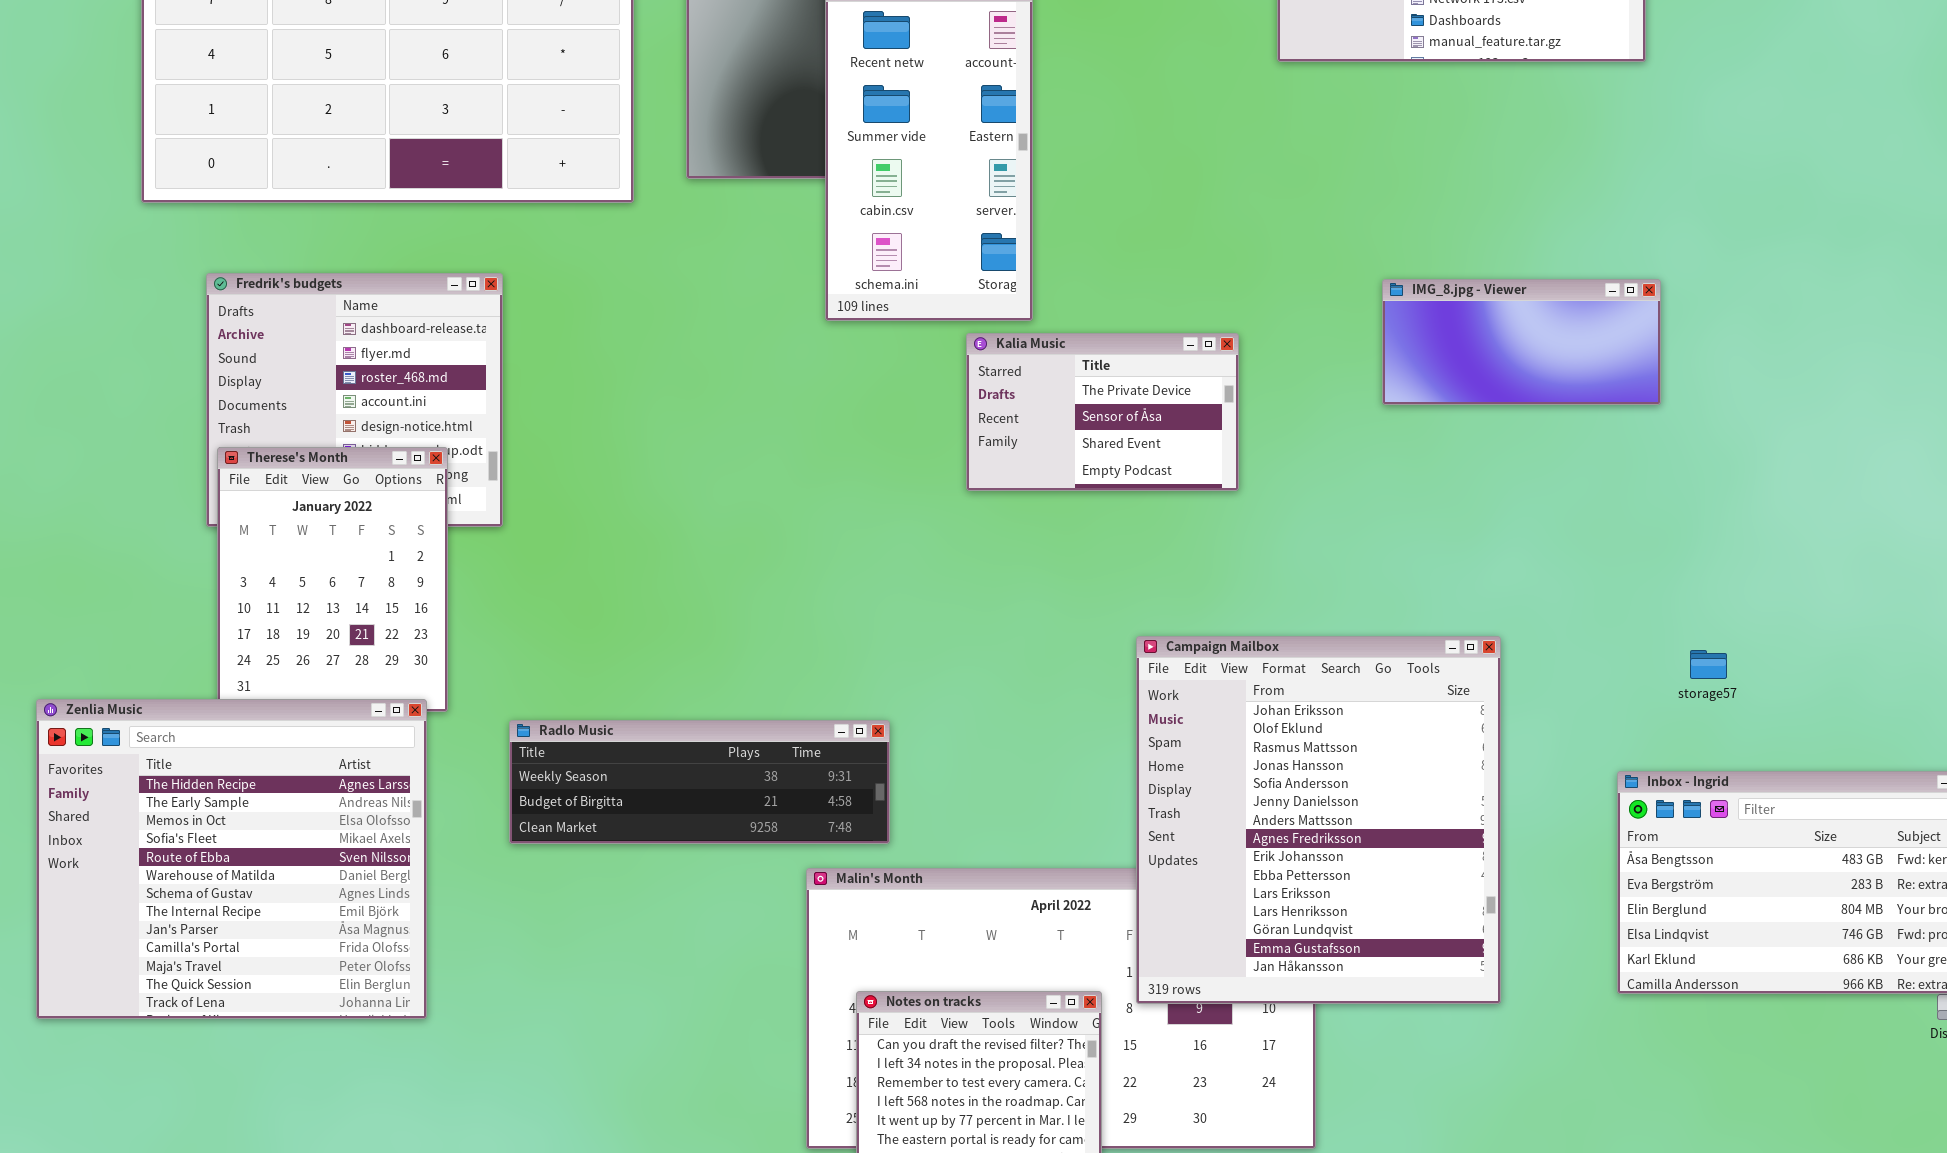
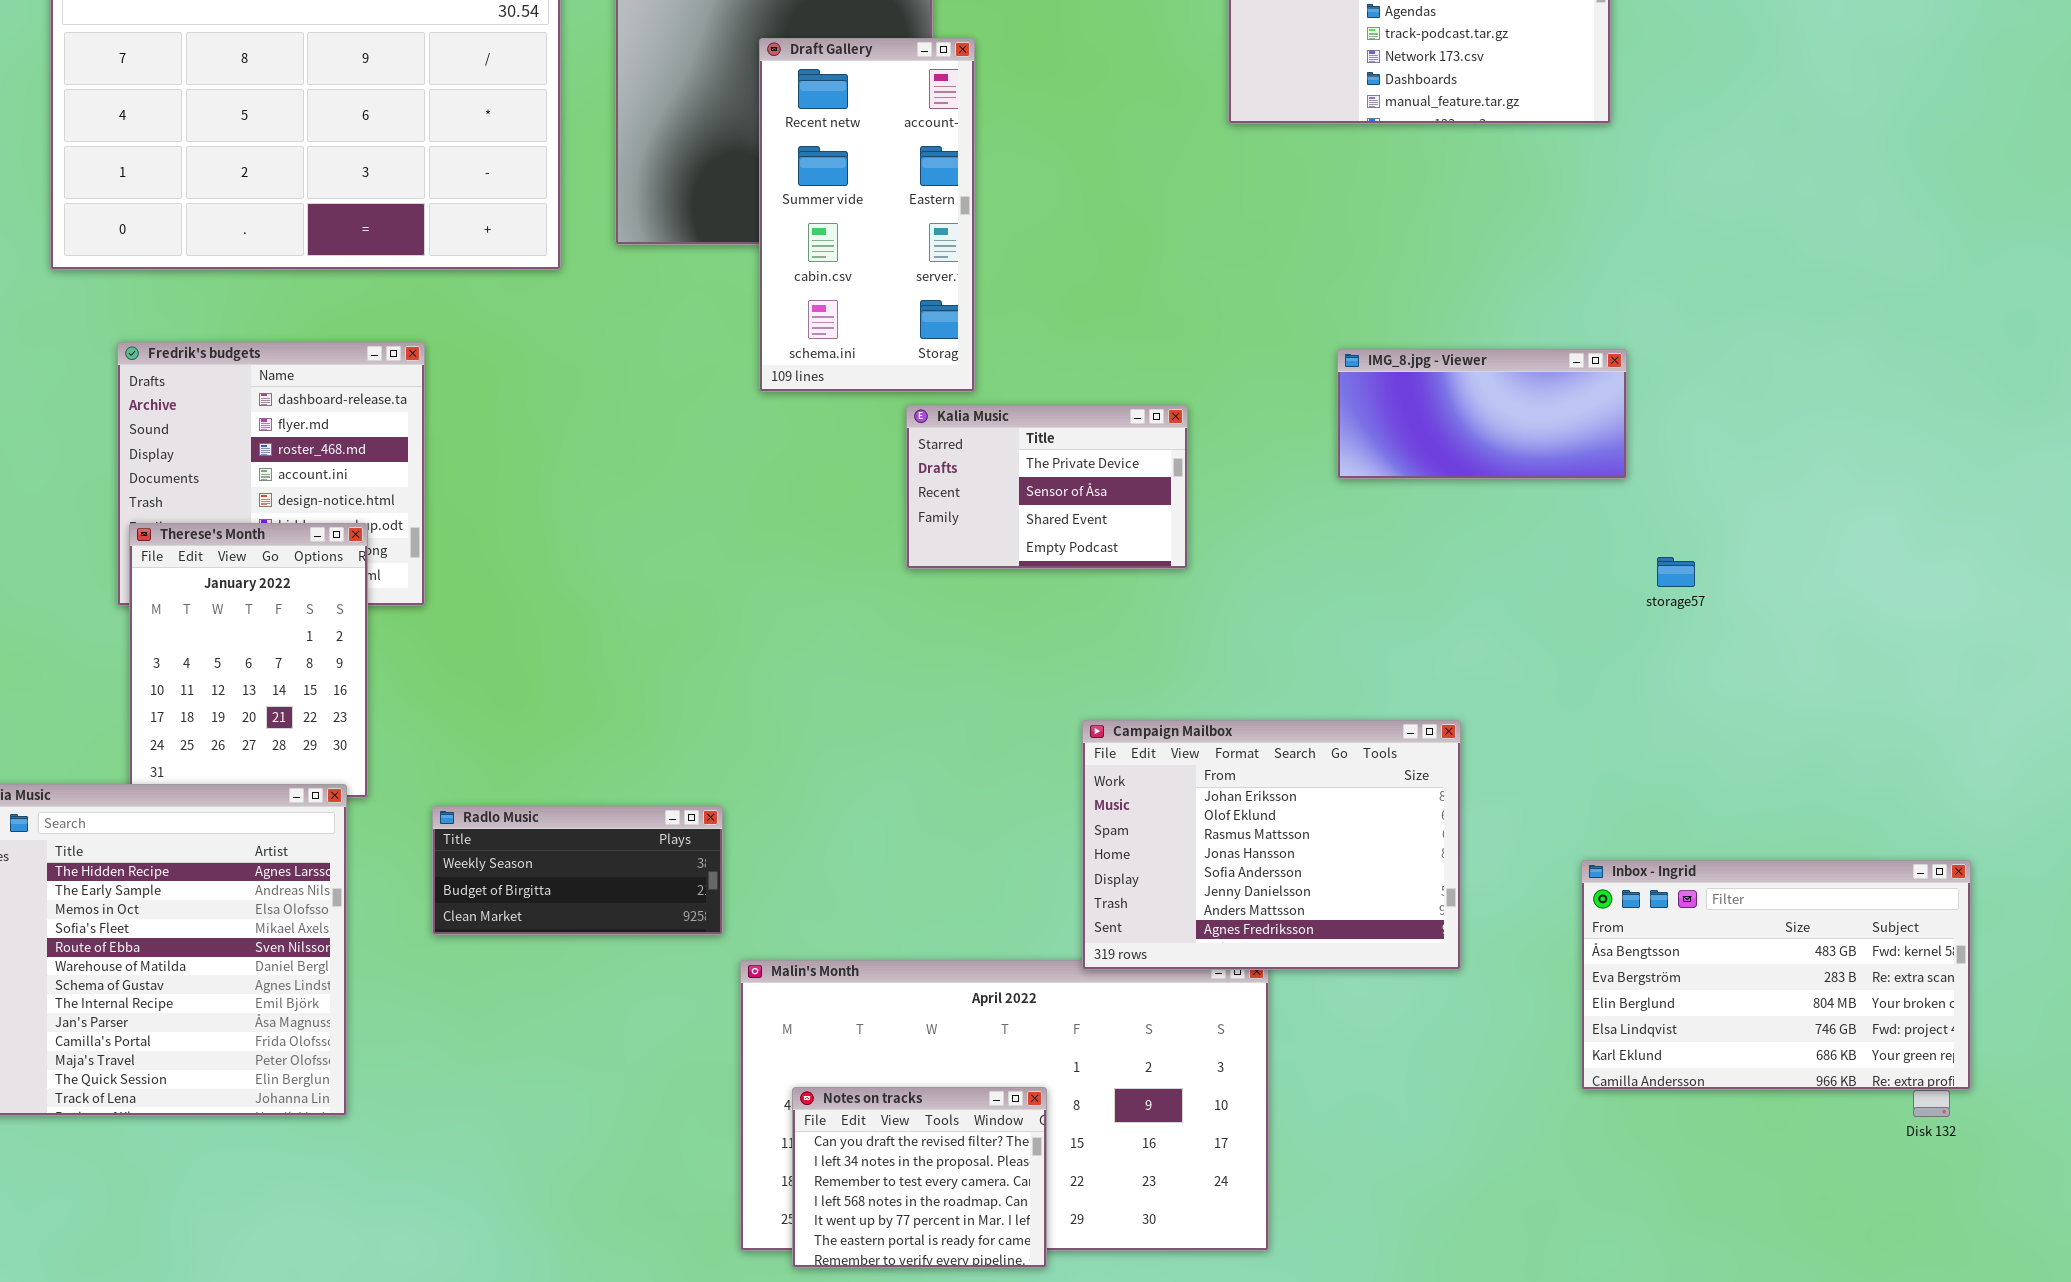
Campaign Mailbox: [1136,636,1501,1004] -> [1082,720,1461,970], resized
storage57: [1690,650,1727,679] -> [1657,557,1695,587], moved
Radlo Music: [509,720,890,844] -> [432,806,723,935], resized

